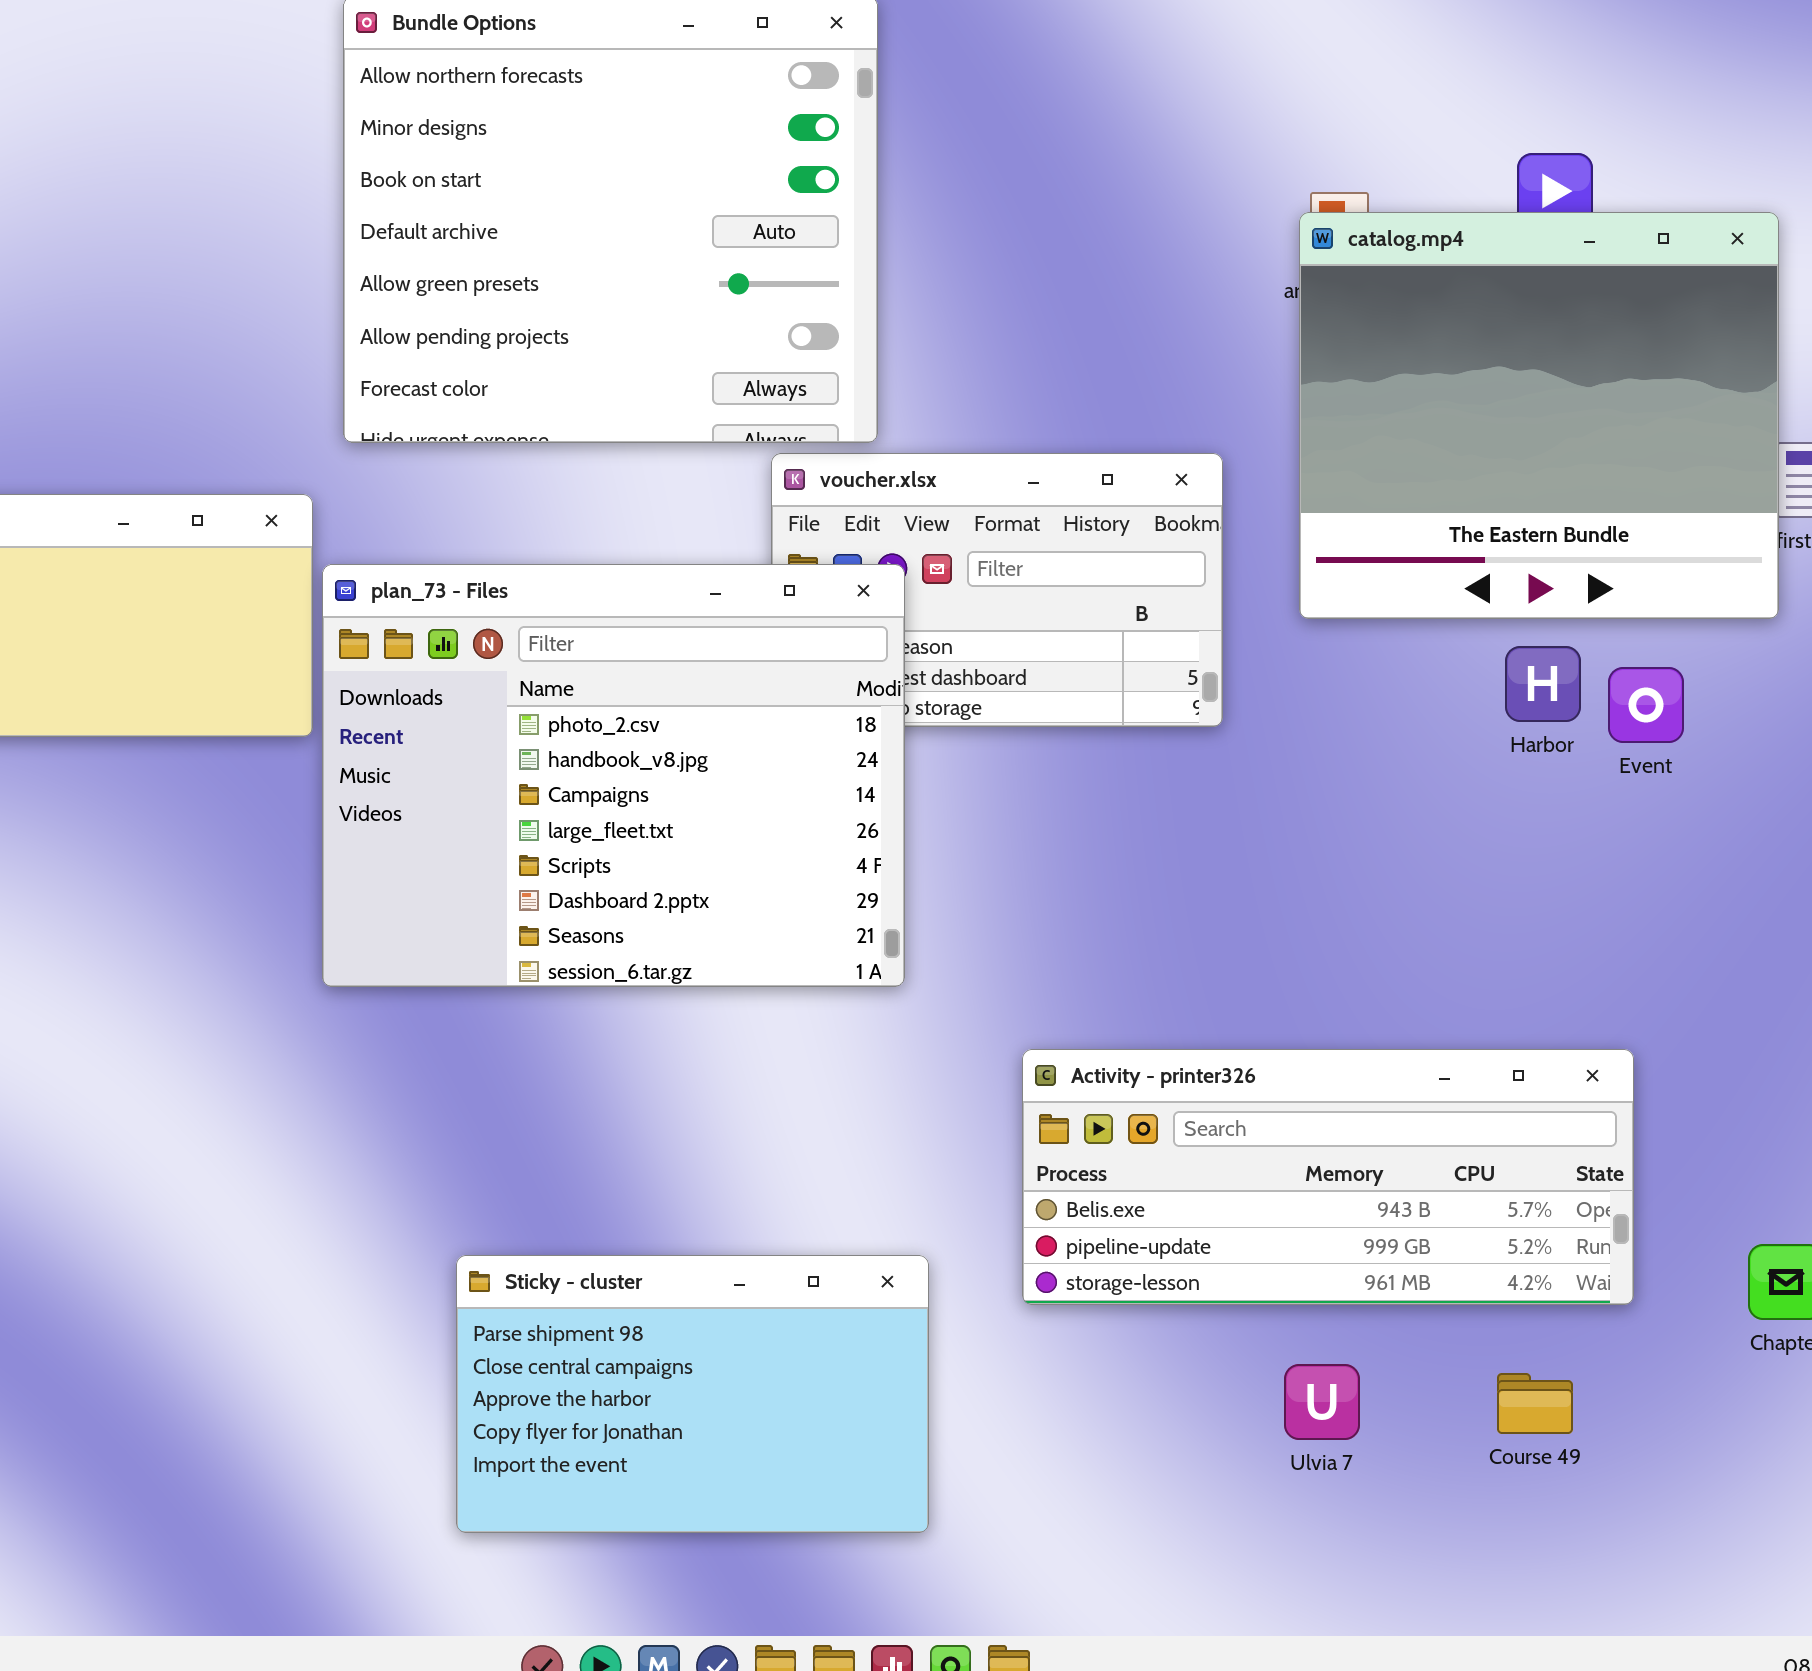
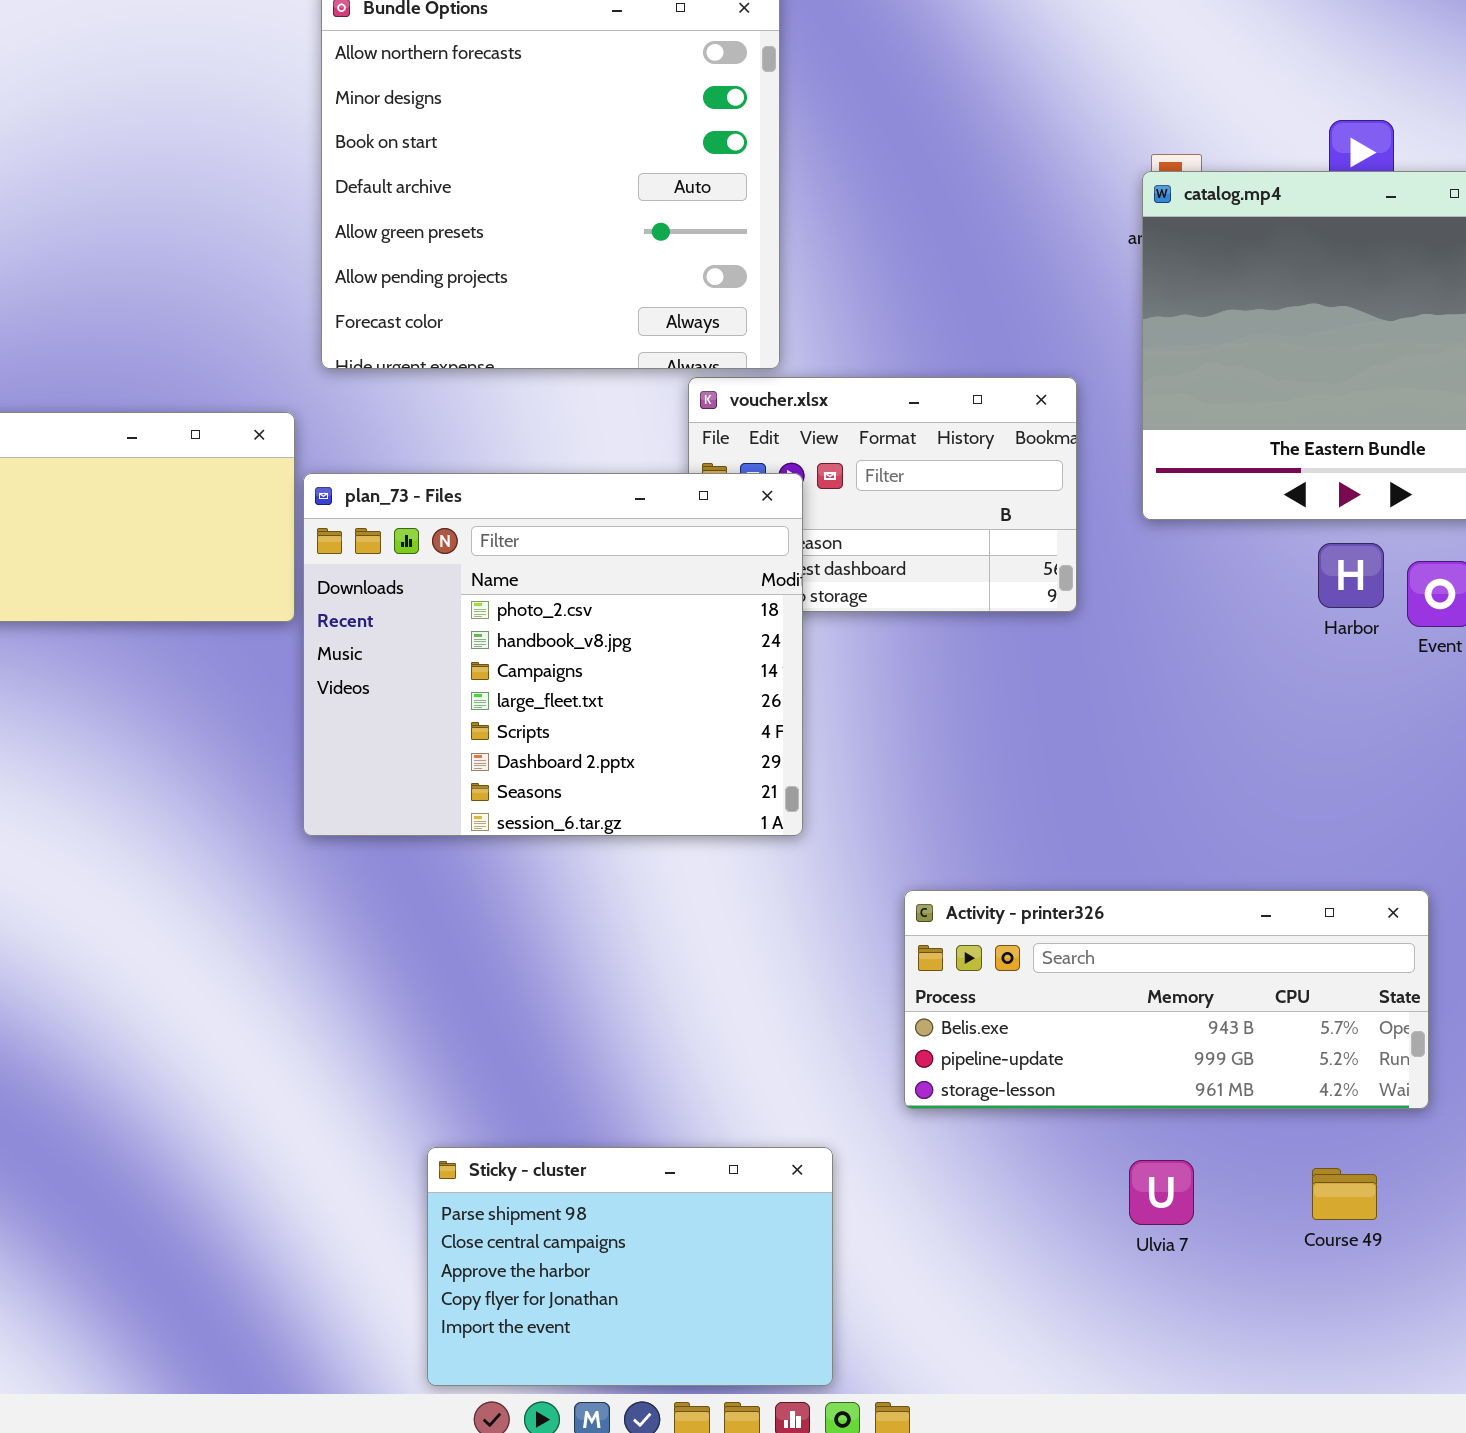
Sticky - cluster: [456,1255,929,1533] -> [427,1147,833,1386], moved

